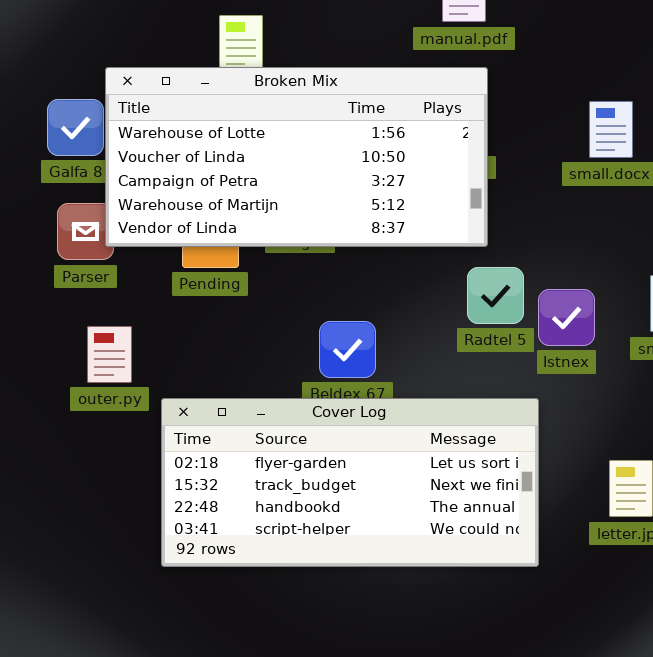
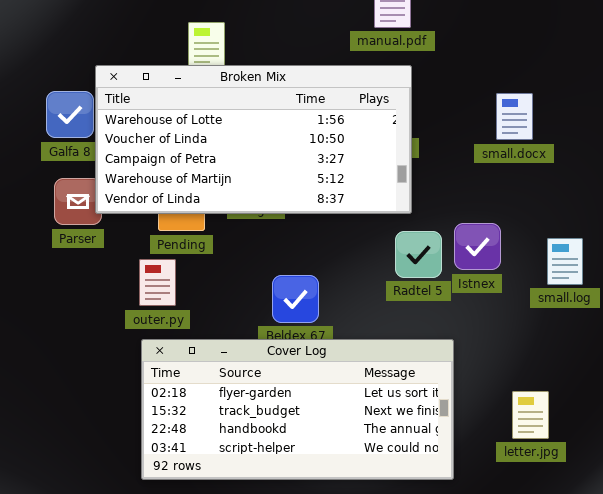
Istnex: [538,289,595,346] -> [454,223,501,270], moved
outer.py: [87,326,132,383] -> [139,259,176,306], moved

